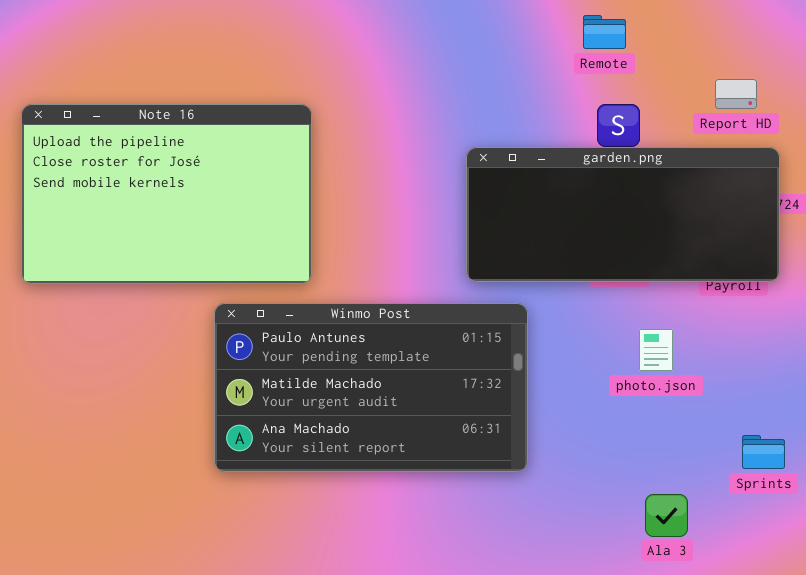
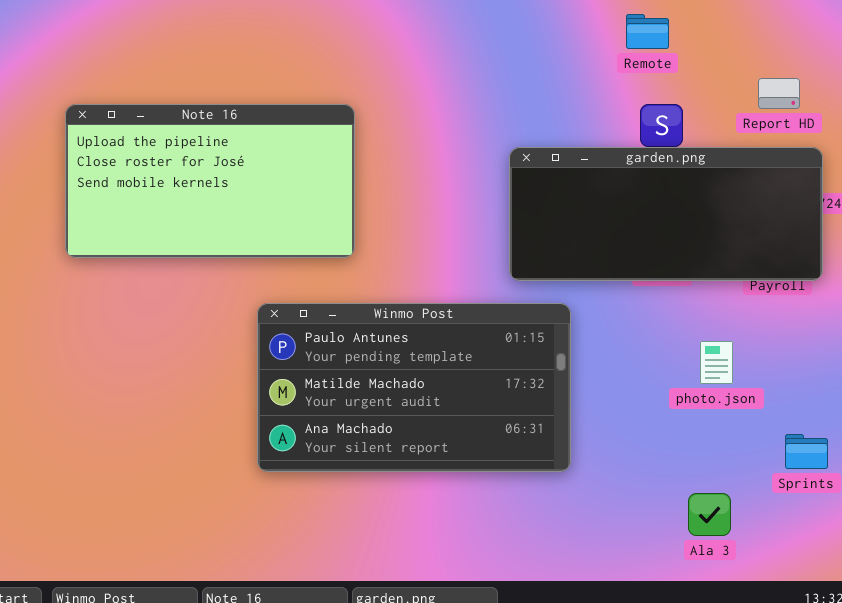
Note 16: [21,104,312,284] -> [65,104,355,258], resized
photo.json: [639,329,673,371] -> [700,341,733,384], moved

